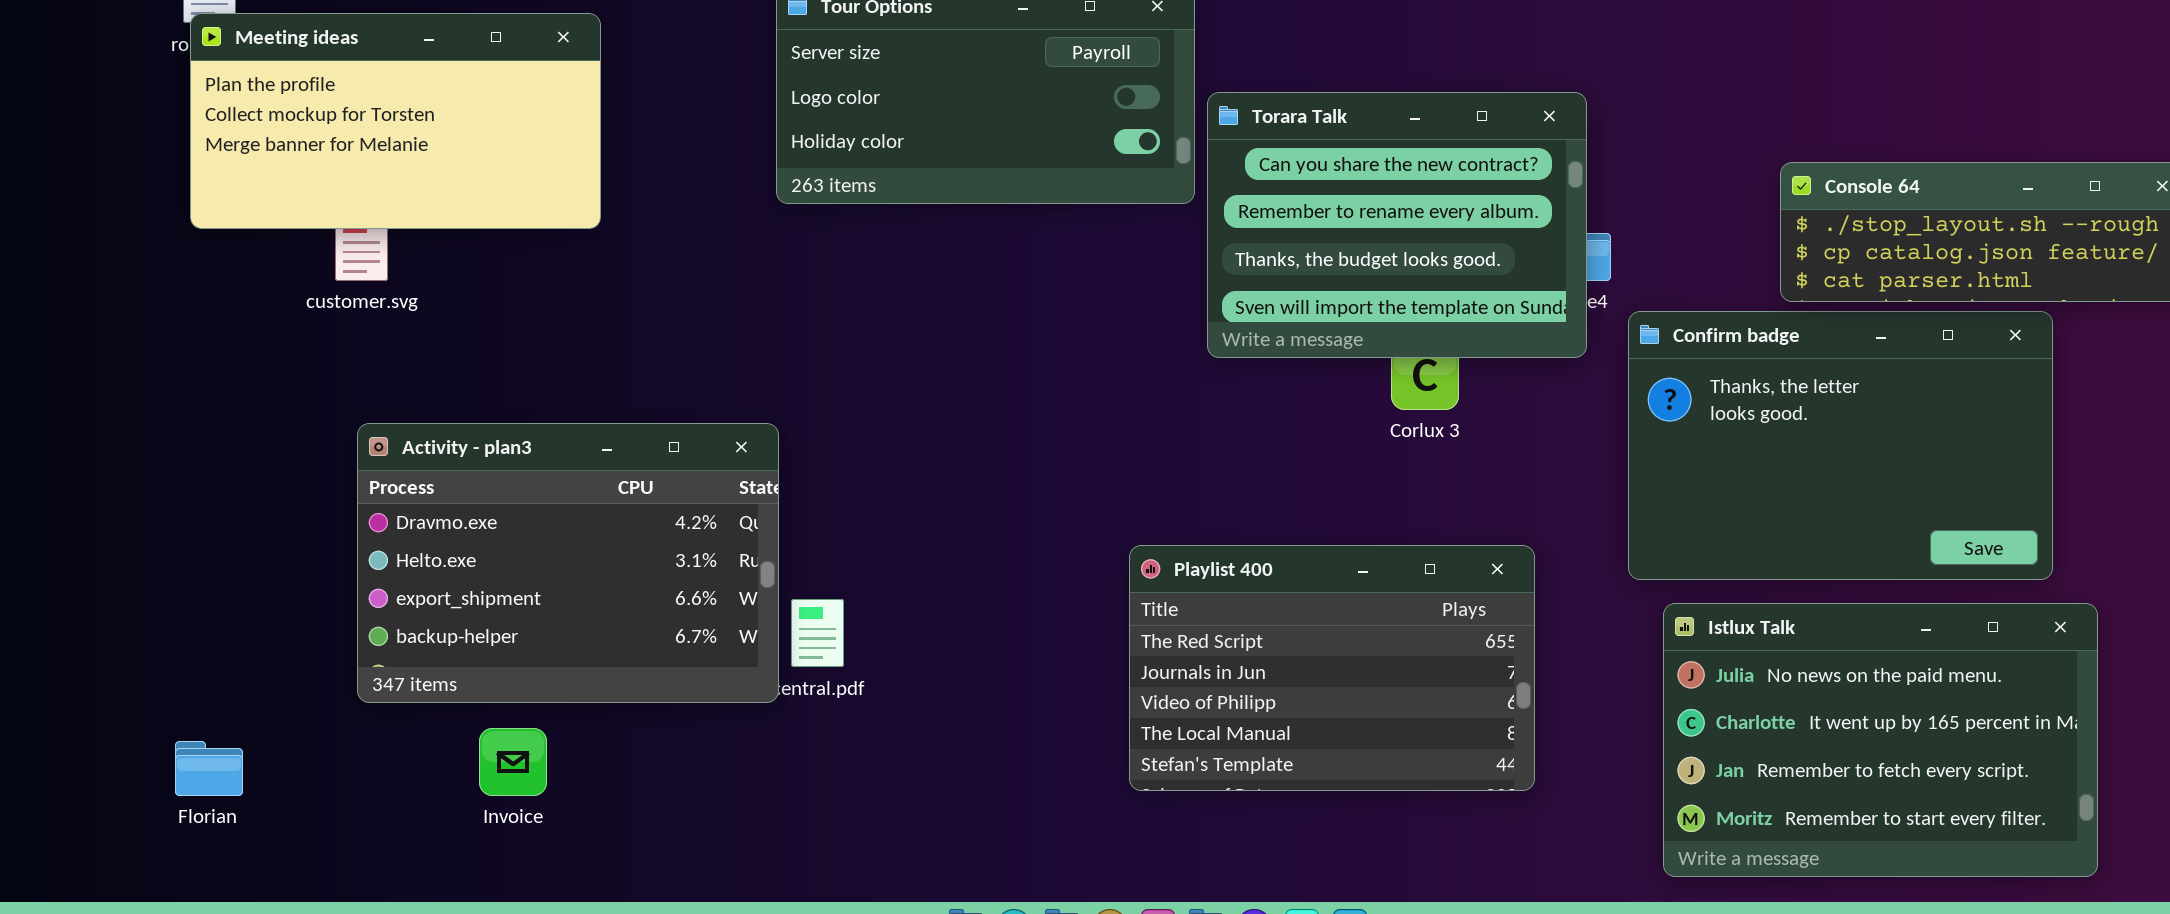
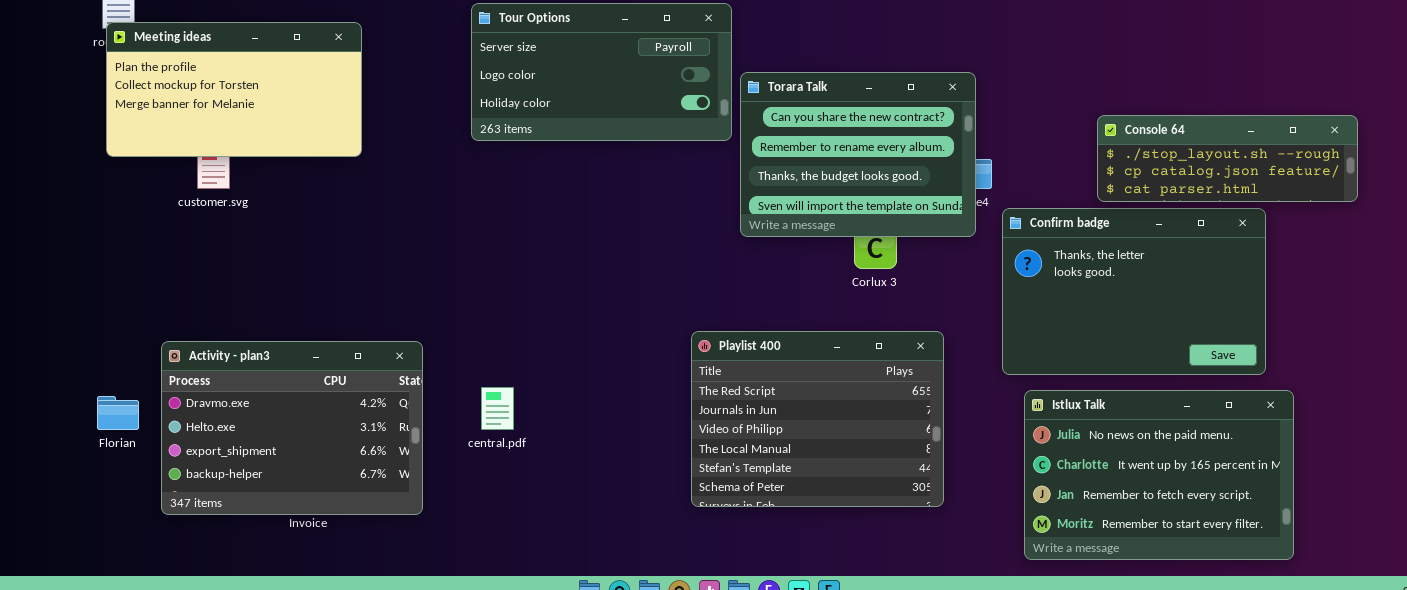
Activity - plan3: [357,423,779,703] -> [161,341,423,515], moved
Playlist 400: [1129,545,1535,791] -> [691,331,944,507], resized
Florian: [175,741,243,796] -> [97,396,139,430], moved

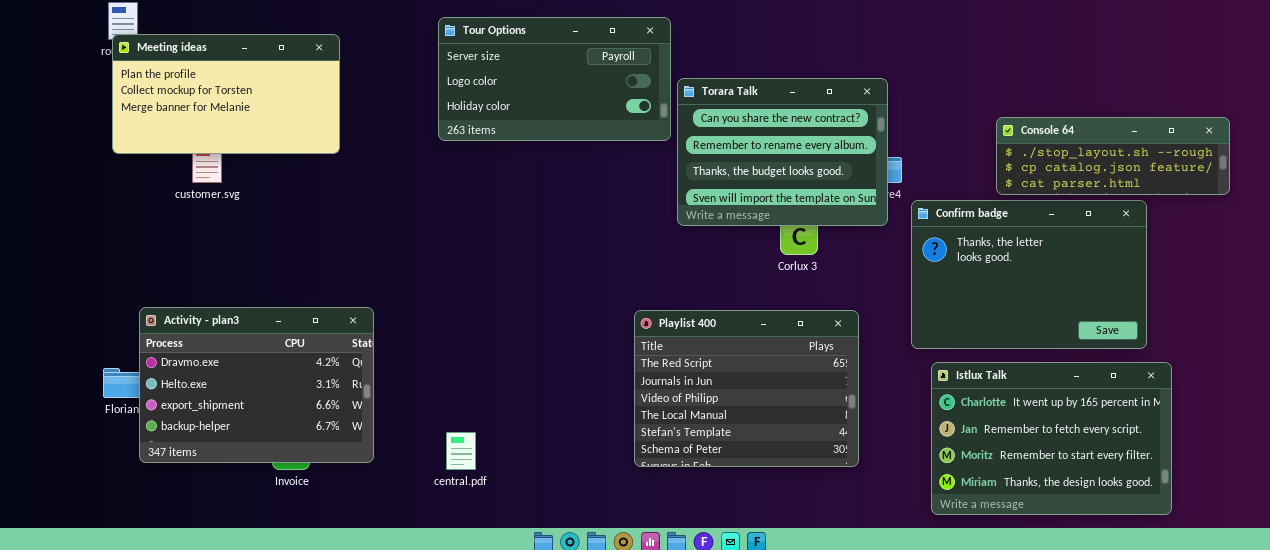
Activity - plan3: [161,341,423,515] -> [139,307,374,463], moved
central.pdf: [481,387,514,430] -> [446,432,476,470], moved
Istlux Talk: [1024,390,1294,560] -> [931,362,1172,515], scrolled down 1 row

